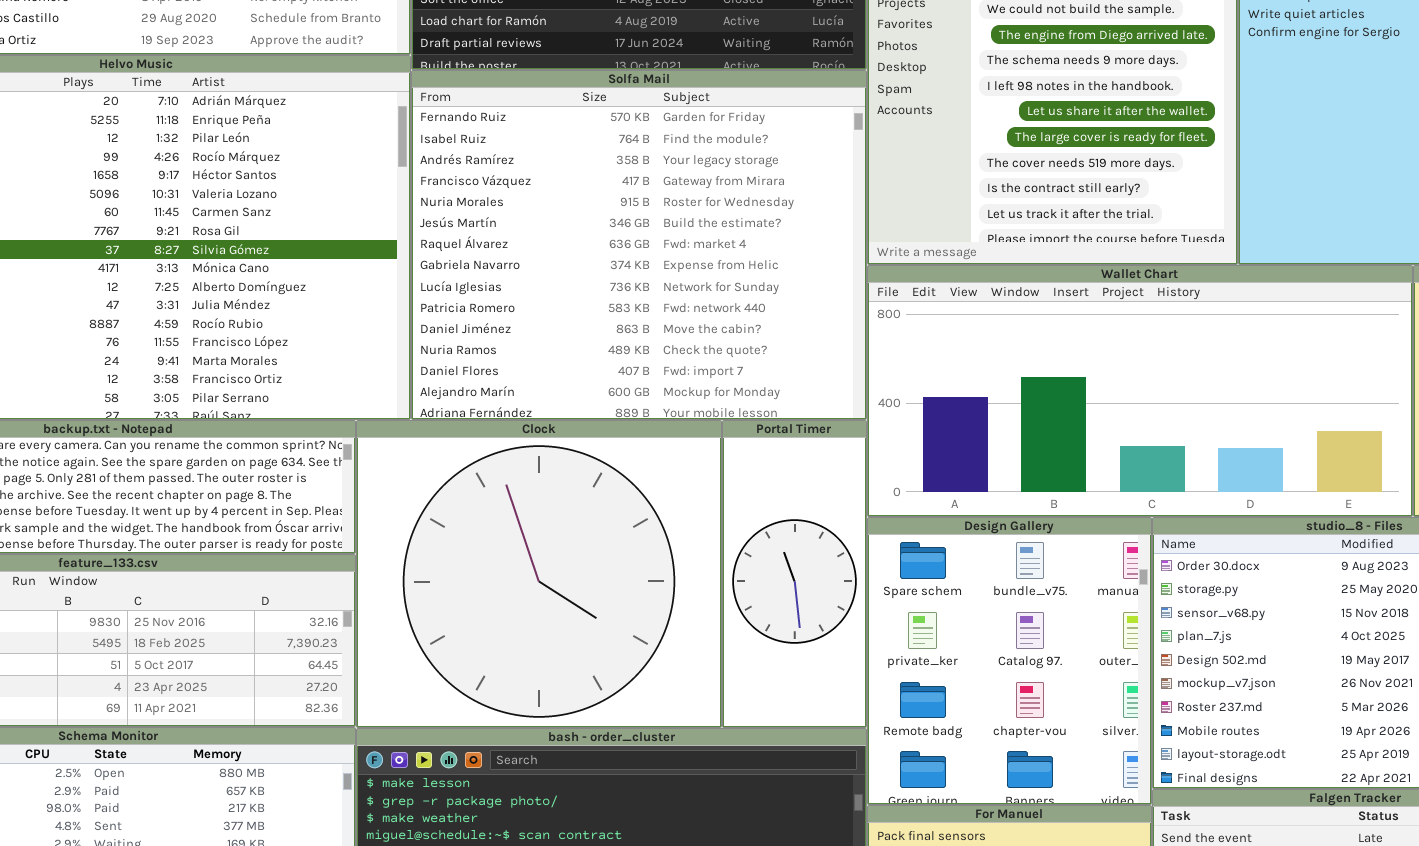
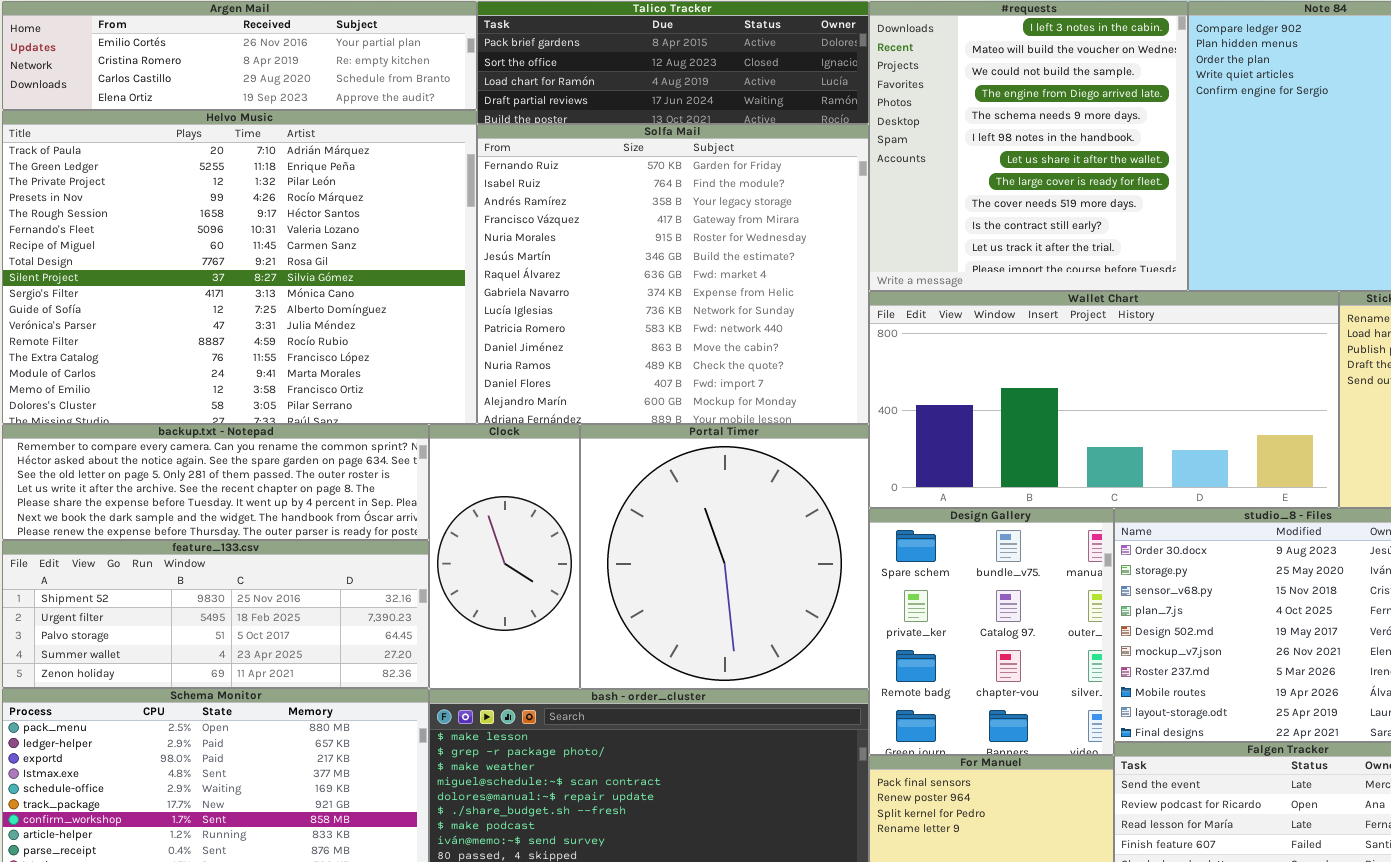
Clock: [356,420,722,728] -> [429,424,580,689], resized
Portal Timer: [722,420,867,728] -> [580,424,869,689], resized

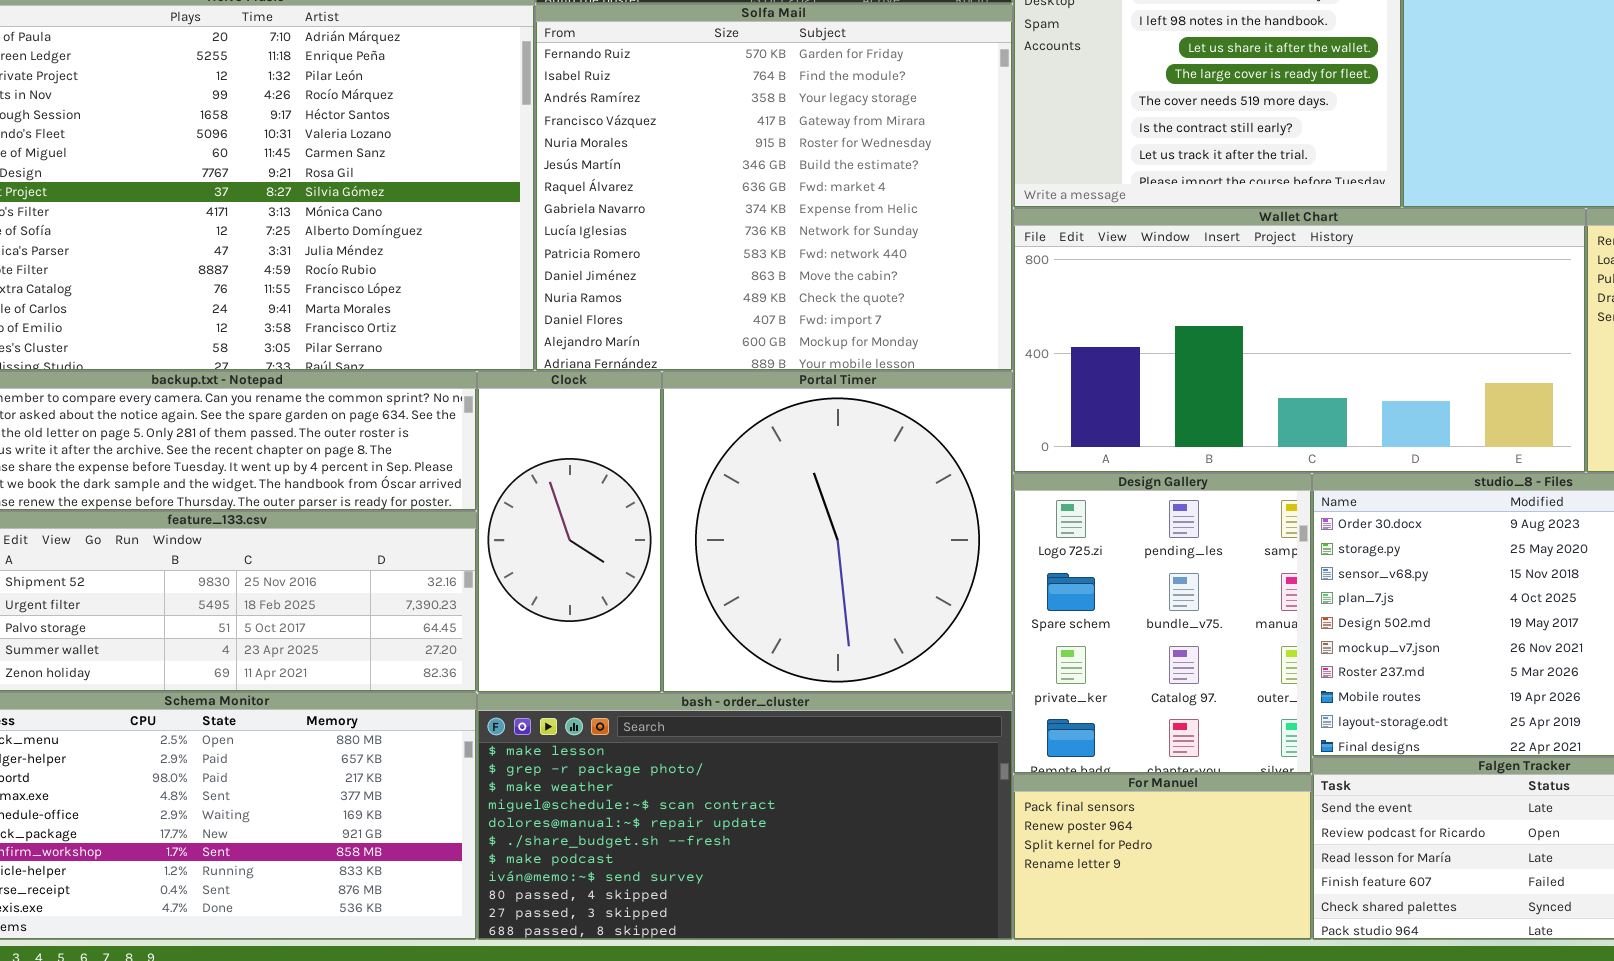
Design Gallery: [869,508,1114,755] -> [1013,473,1312,774], scrolled up 1 row

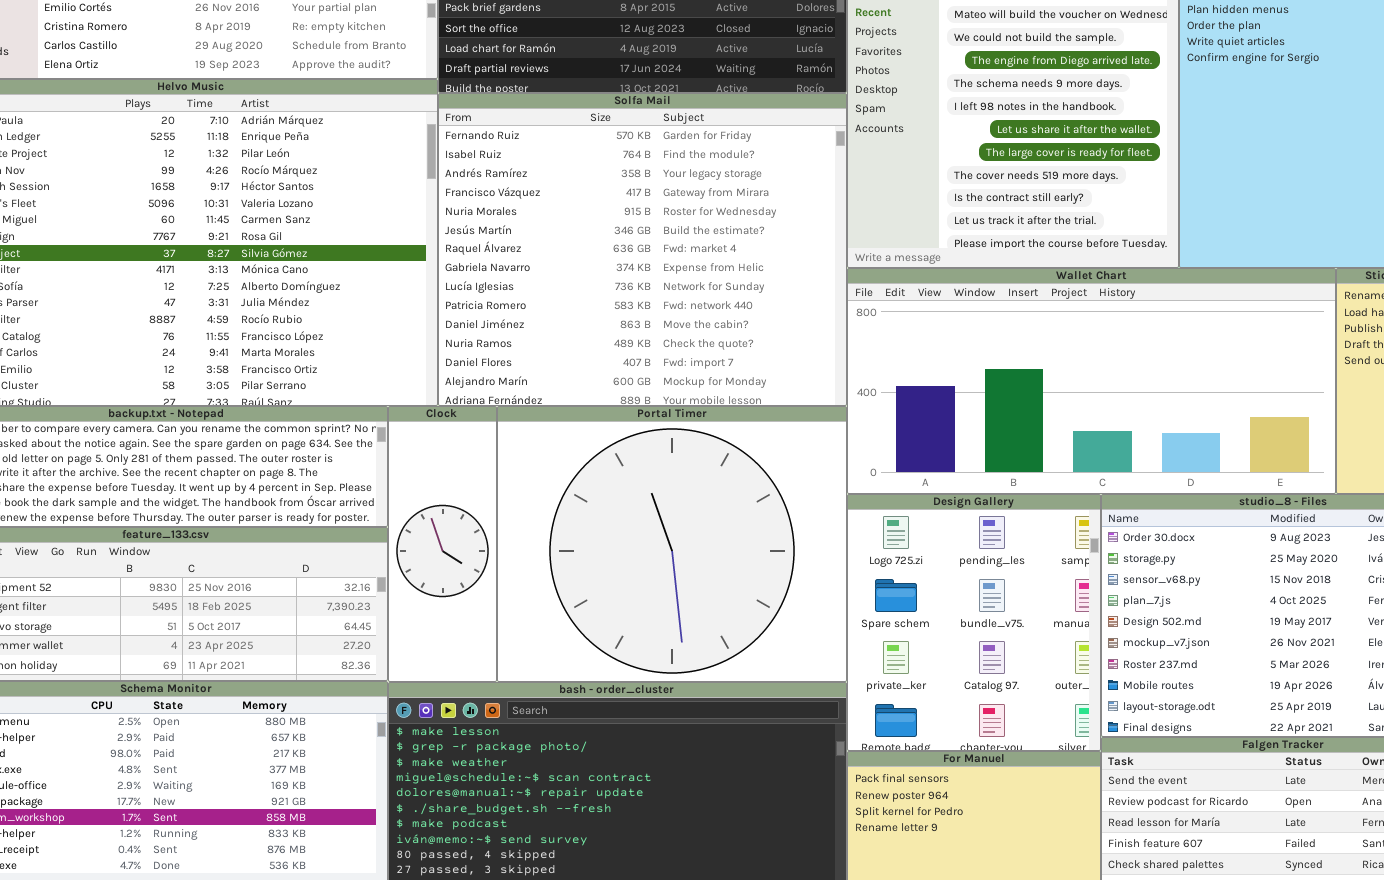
Clock: [477,371,662,693] -> [388,406,497,682], resized
Portal Timer: [662,371,1013,693] -> [497,406,847,682], resized

